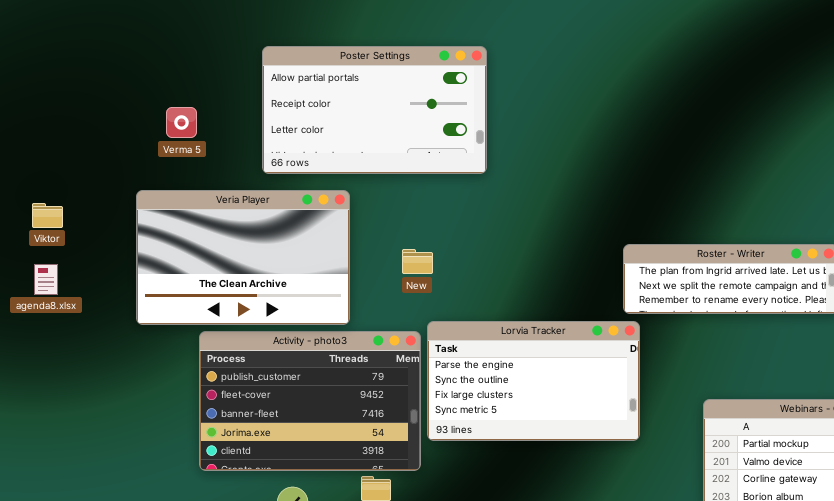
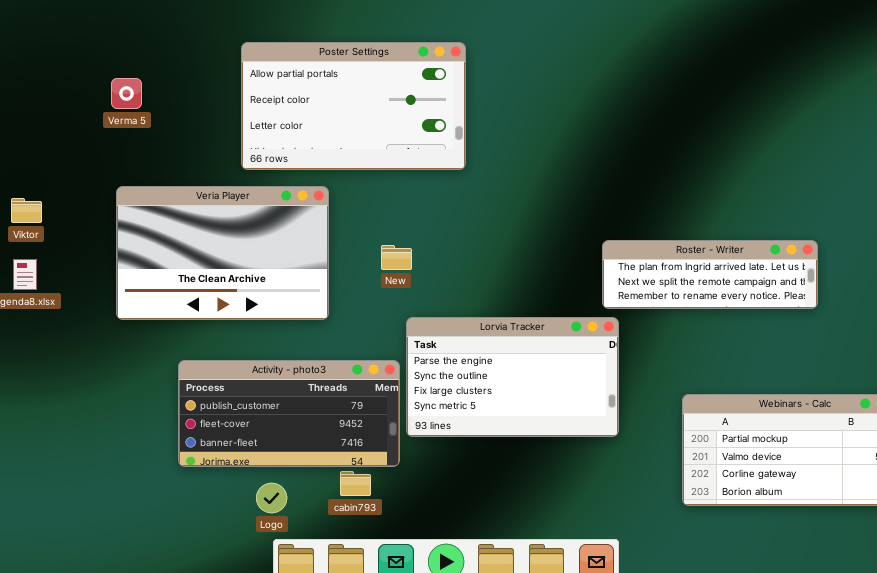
Verma 5: [166,107,197,138] -> [111,78,142,109], moved
Activity - photo3: [199,331,421,471] -> [178,360,400,467], resized

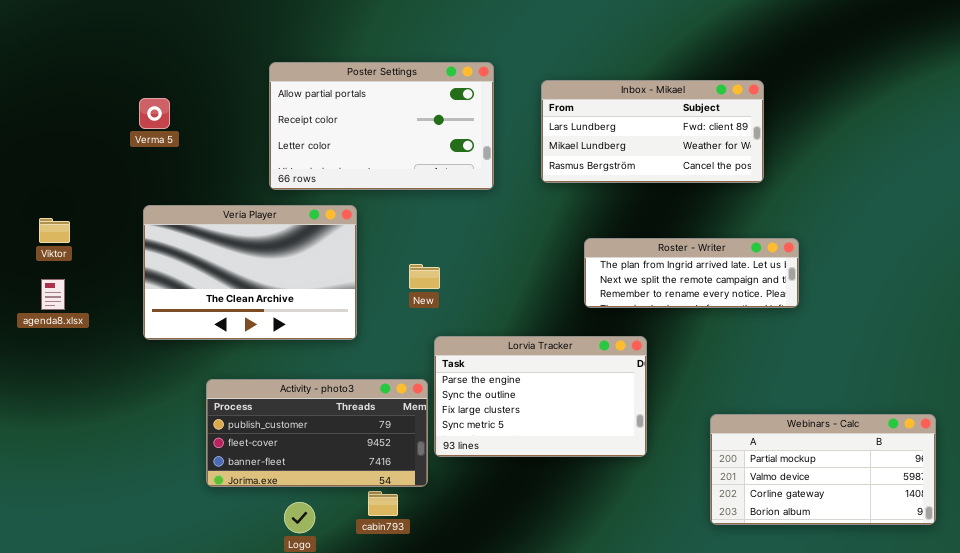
Inbox - Mikael: none -> [541,80,764,183], opened
Roster - Writer: [602,240,818,309] -> [584,238,799,308], moved

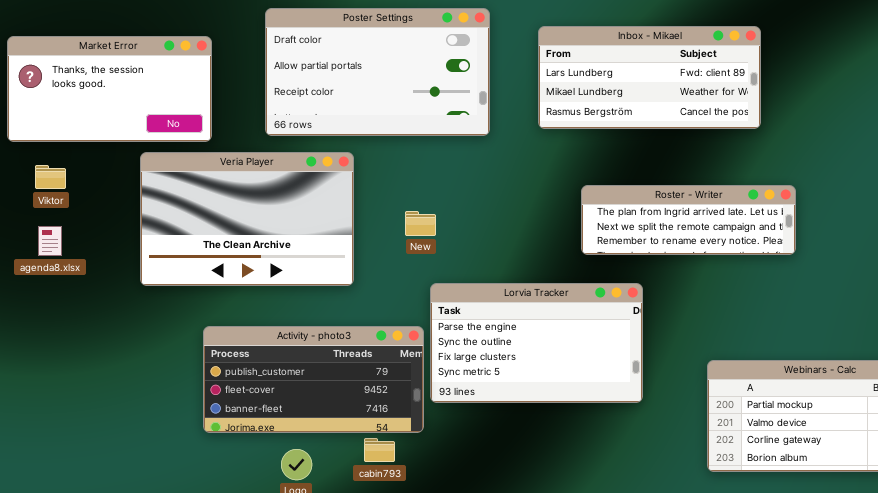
Poster Settings: [269,62,494,190] -> [265,8,490,136], scrolled up 1 row
Market Error: none -> [7,36,212,142], opened

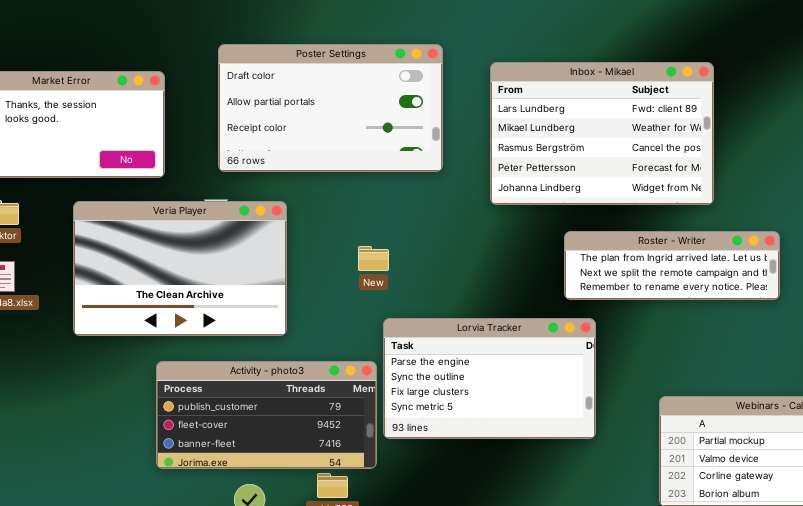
Inbox - Mikael: [538,26,761,129] -> [490,62,714,205], resized
Veria Player: [140,152,354,286] -> [73,201,287,336], moved
Roster - Writer: [581,185,796,255] -> [564,231,780,300], moved

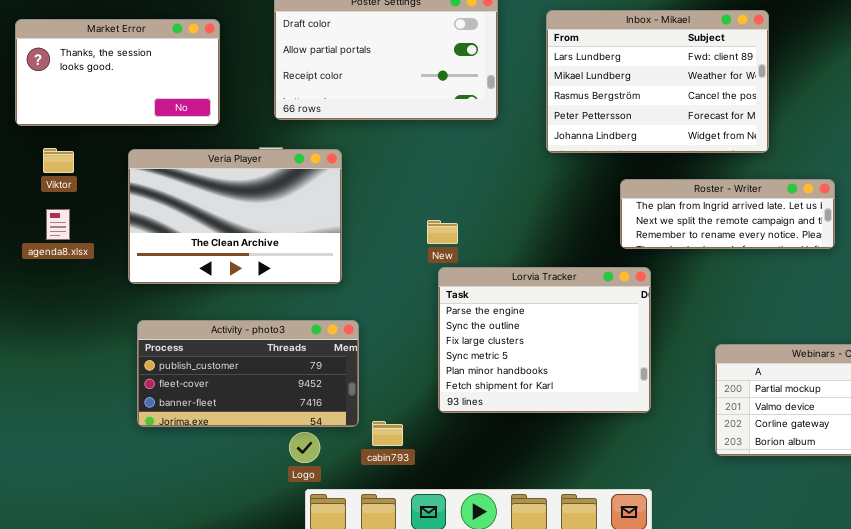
New: [358,246,389,271] -> [427,220,458,244], moved
Lorvia Tracker: [383,318,596,439] -> [438,267,651,413], resized
Activity - photo3: [156,361,377,469] -> [137,320,359,427], moved

